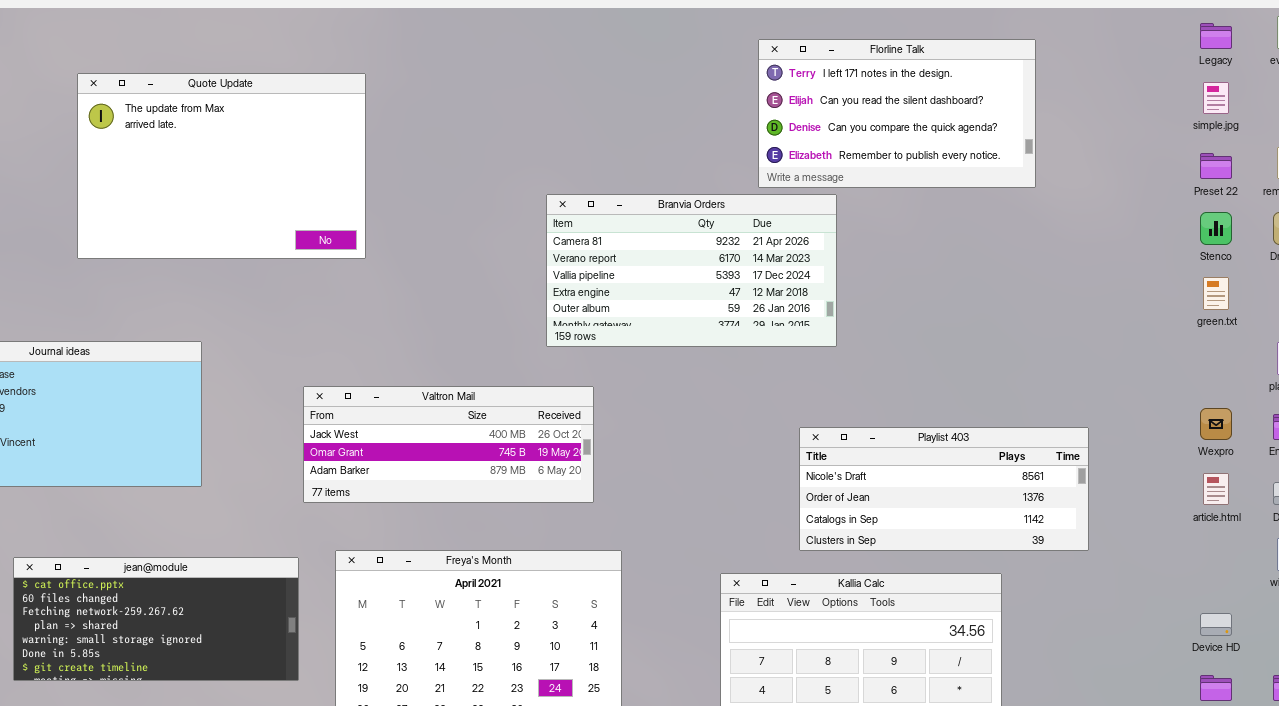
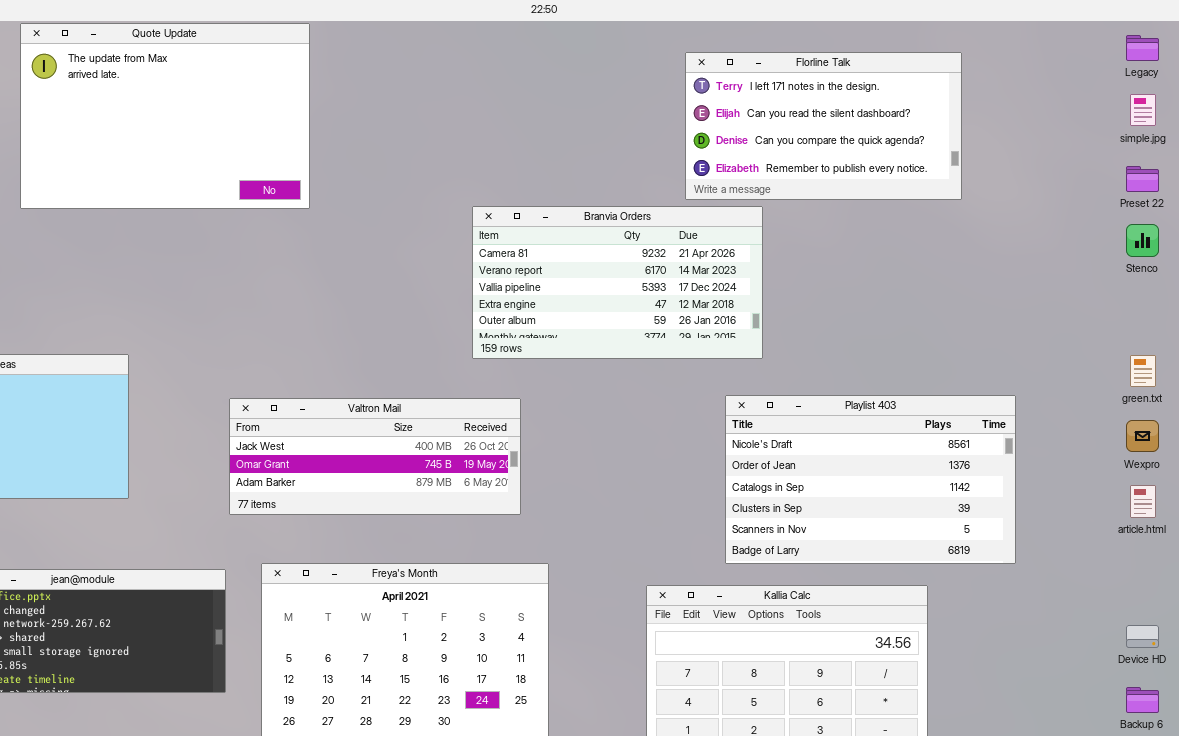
Quote Update: [77,73,366,259] -> [20,23,310,209], moved
green.txt: [1203,277,1229,310] -> [1130,355,1156,387], moved
Playlist 403: [799,427,1089,551] -> [725,395,1016,564], resized

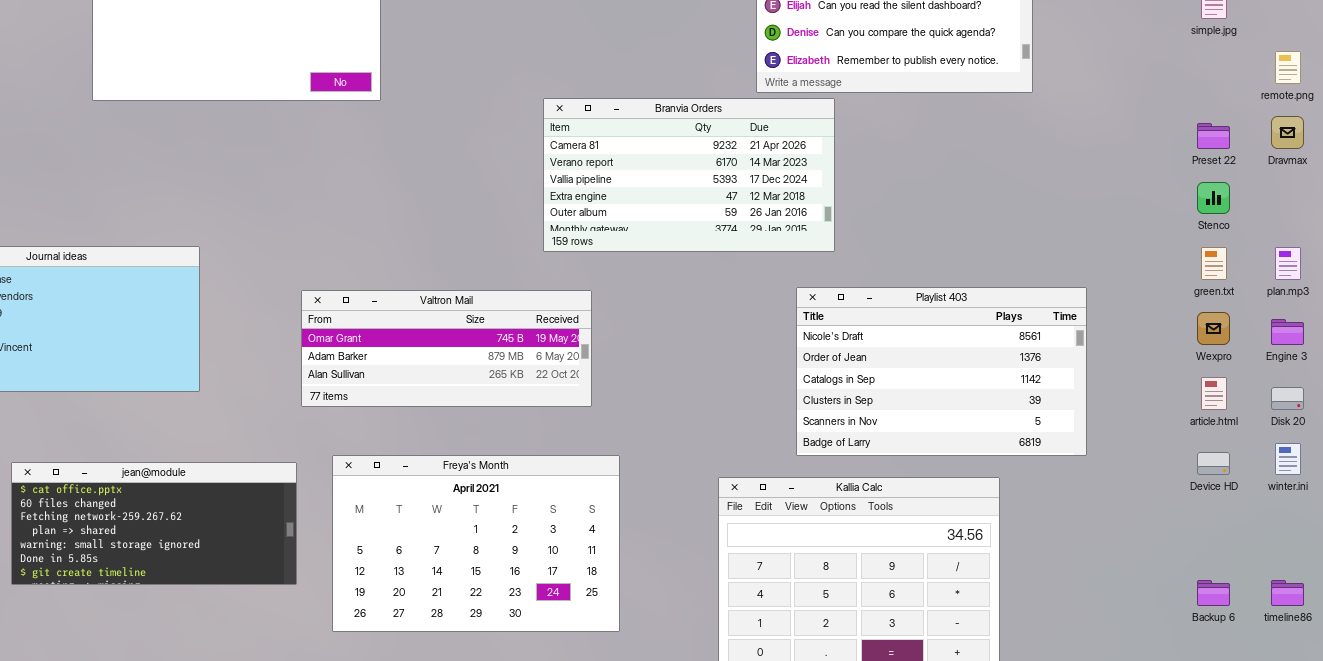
Preset 22: [1126,166,1159,192] -> [1197,123,1230,149], moved
Stenco: [1126,224,1159,257] -> [1197,182,1230,214], moved
Valtron Mail: [229,398,521,515] -> [301,290,592,407], scrolled down 1 row
Device HD: [1126,625,1159,648] -> [1197,452,1230,475], moved

